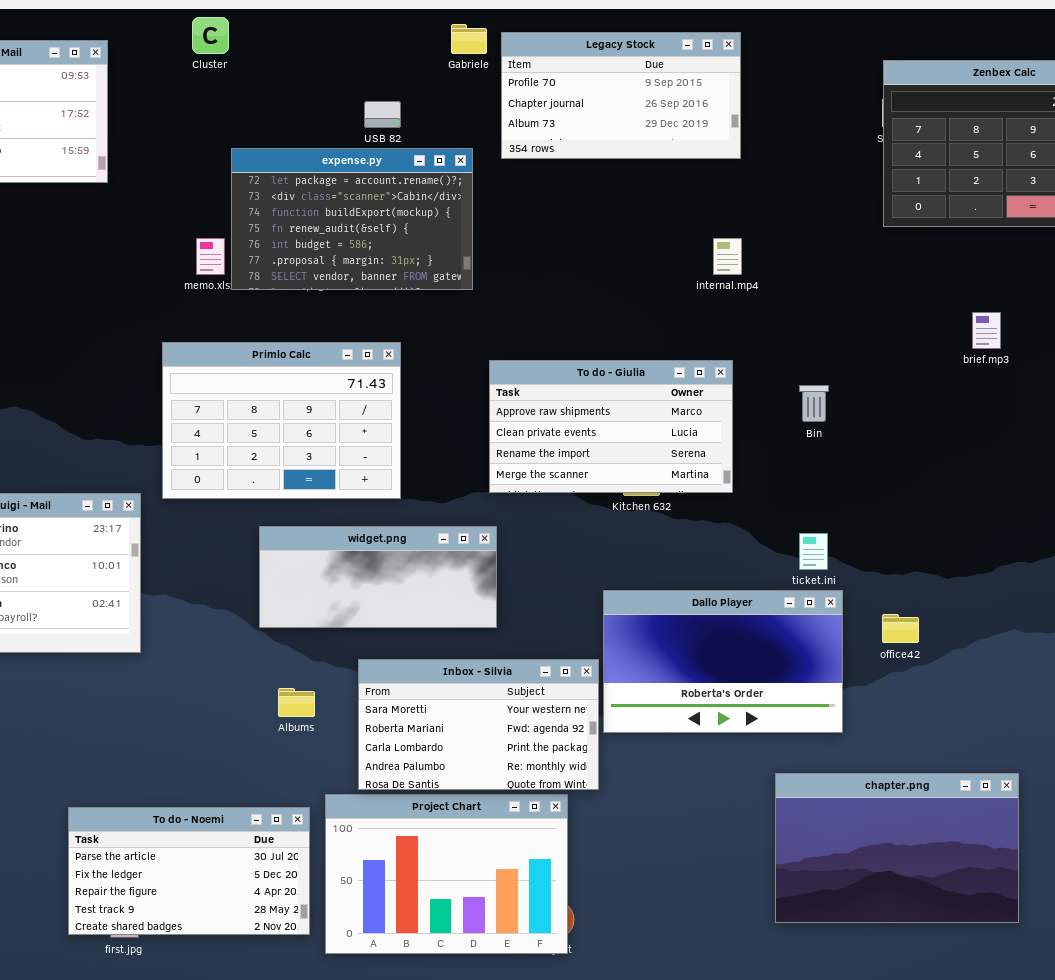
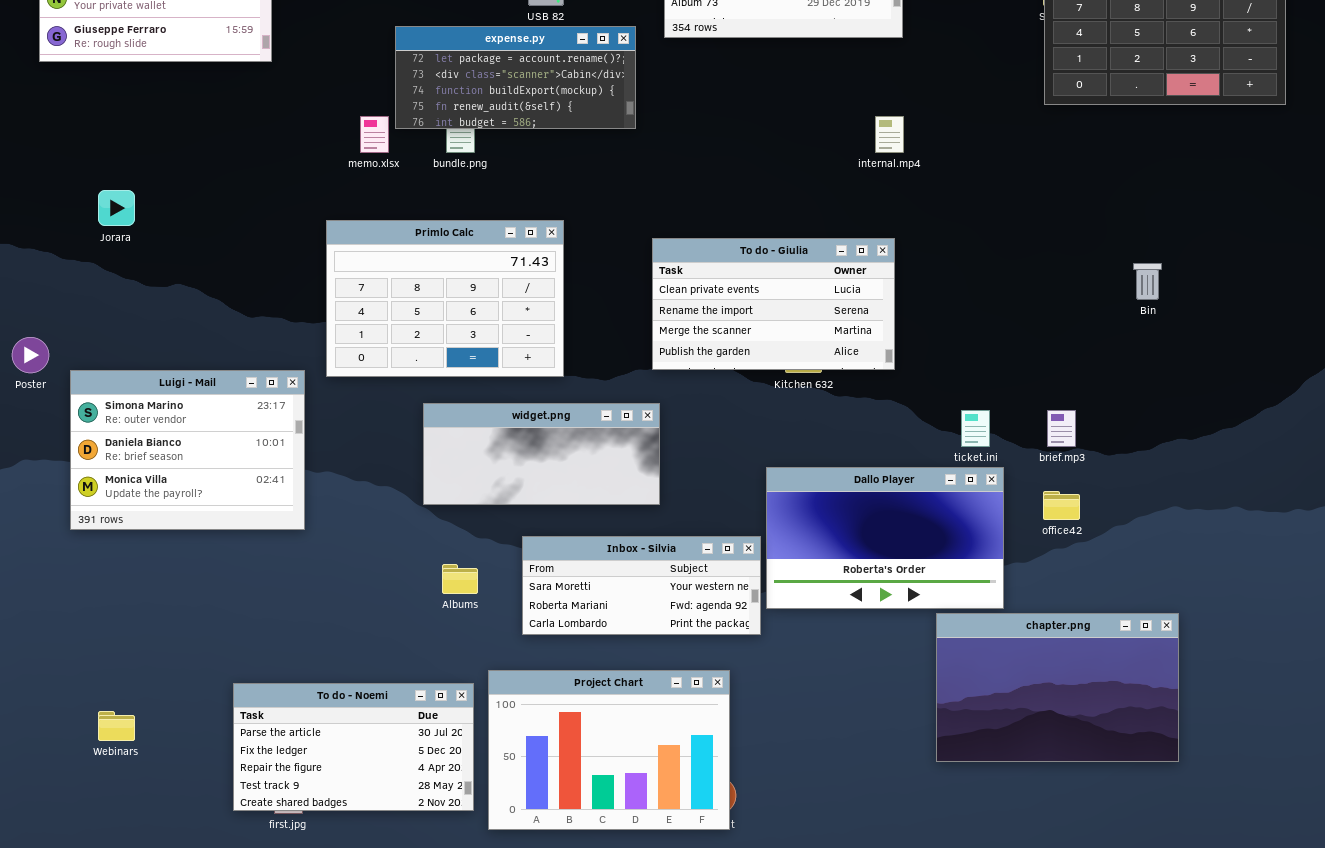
expense.py: [231,148,473,290] -> [395,26,636,129], resized
brief.mp3: [972,312,1001,349] -> [1047,410,1076,447], moved
To do - Giulia: [489,360,733,493] -> [652,238,895,370], scrolled down 1 row
Bin: [799,385,829,422] -> [1133,263,1162,300], moved
Inbox - Silvia: [358,659,599,790] -> [522,536,761,635], resized
chapter.png: [775,773,1019,923] -> [936,613,1179,762], moved

